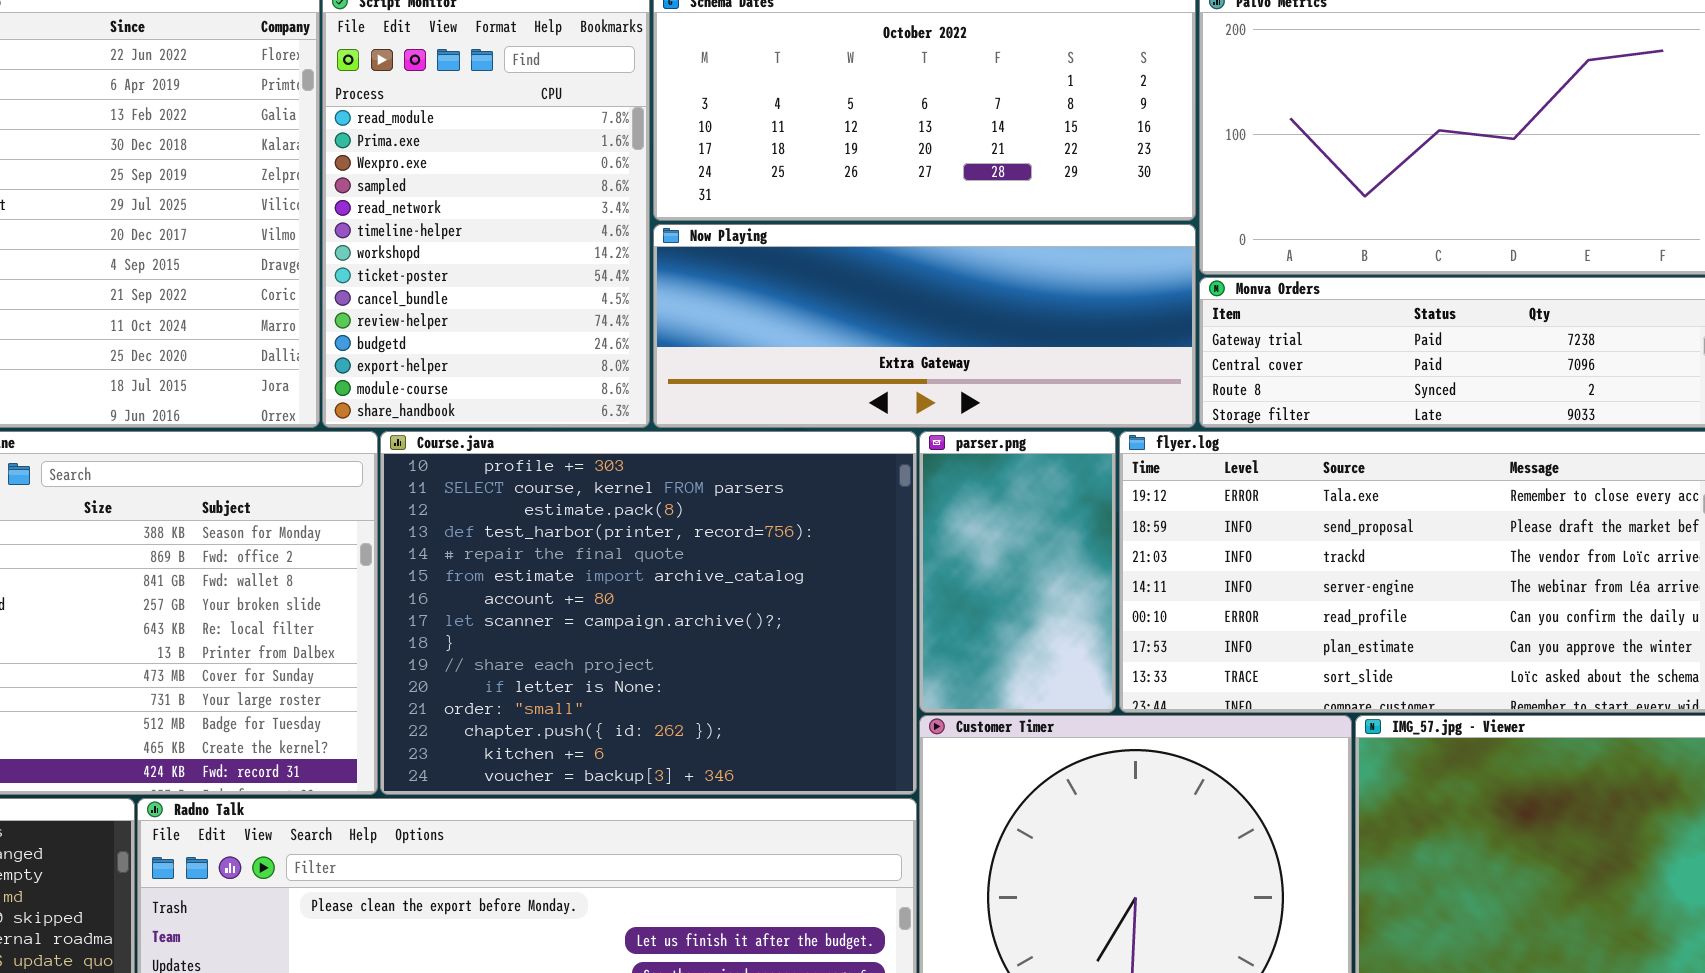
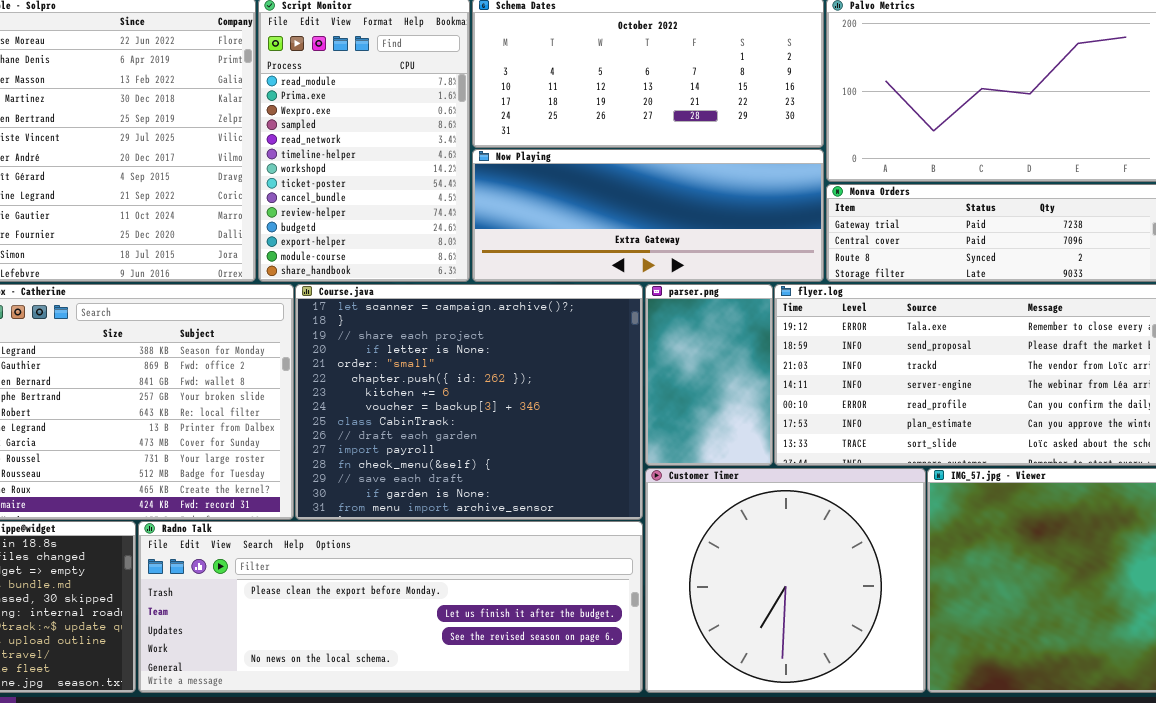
Course.java: [380,431,917,795] -> [295,284,643,520], scrolled down 7 rows

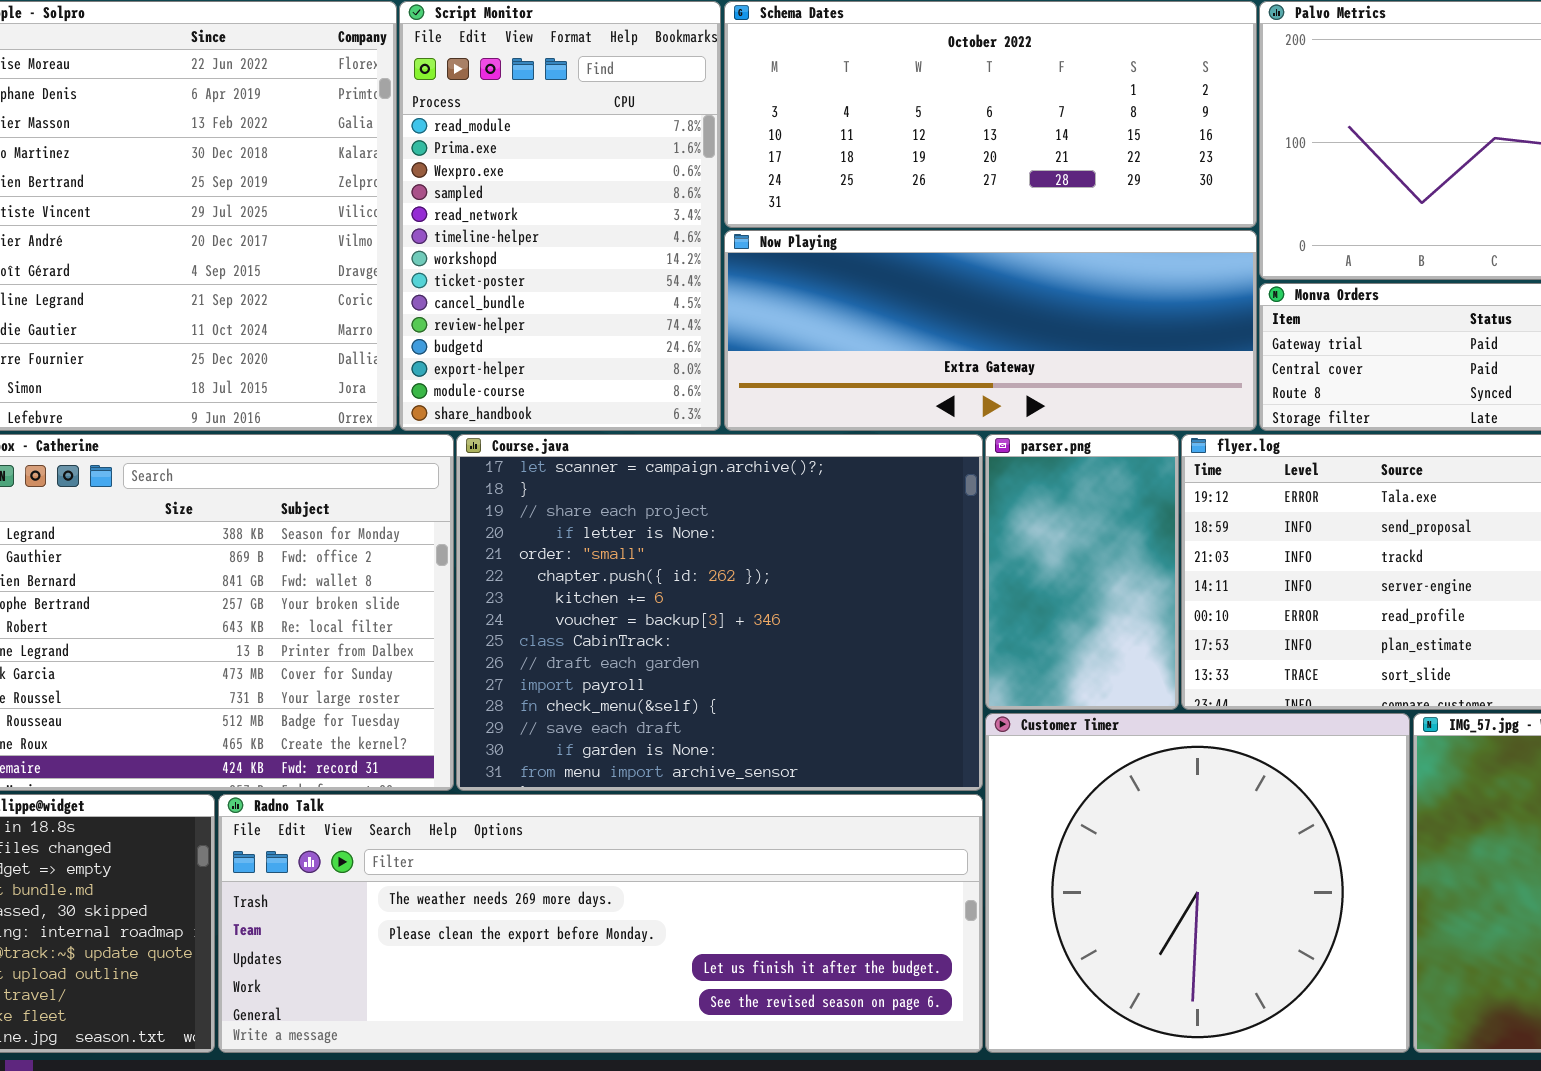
Radno Talk: [138,521,643,693] -> [218,794,983,1053], scrolled up 1 row

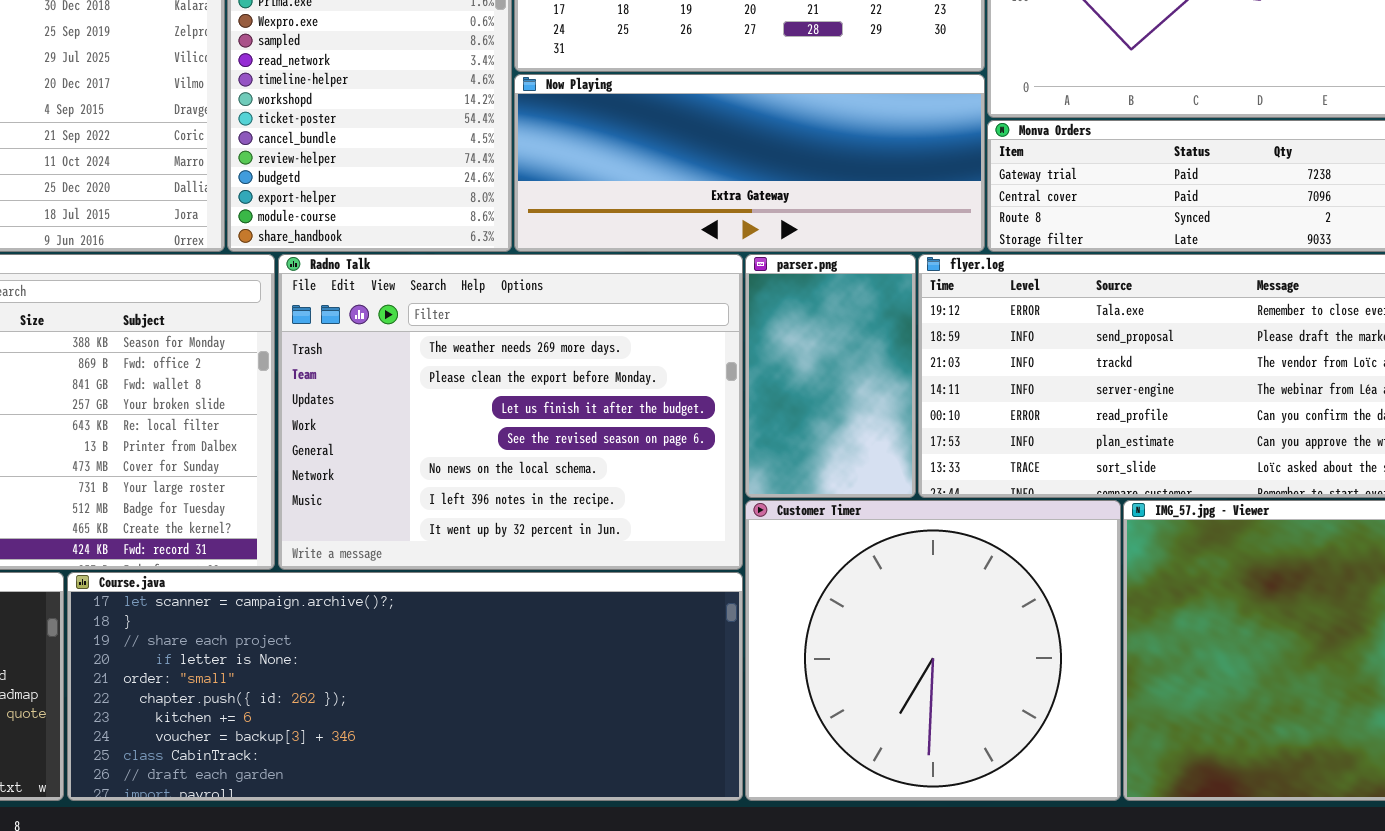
Course.java: [456,434,983,791] -> [67,572,743,801], moved, resized
Radno Talk: [218,794,983,1053] -> [278,254,743,570], moved, resized

